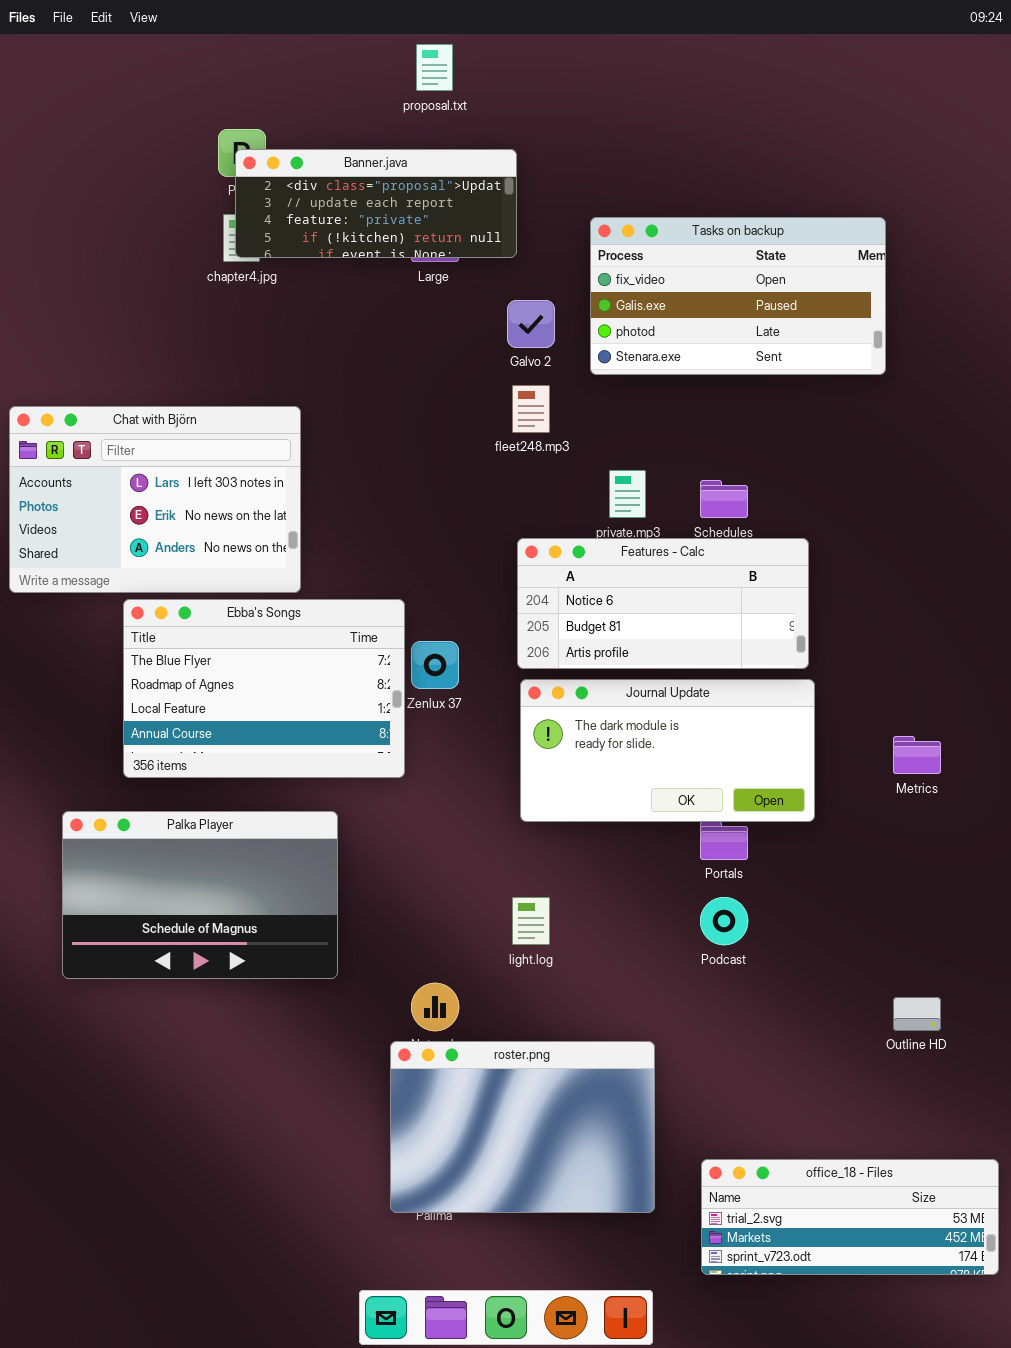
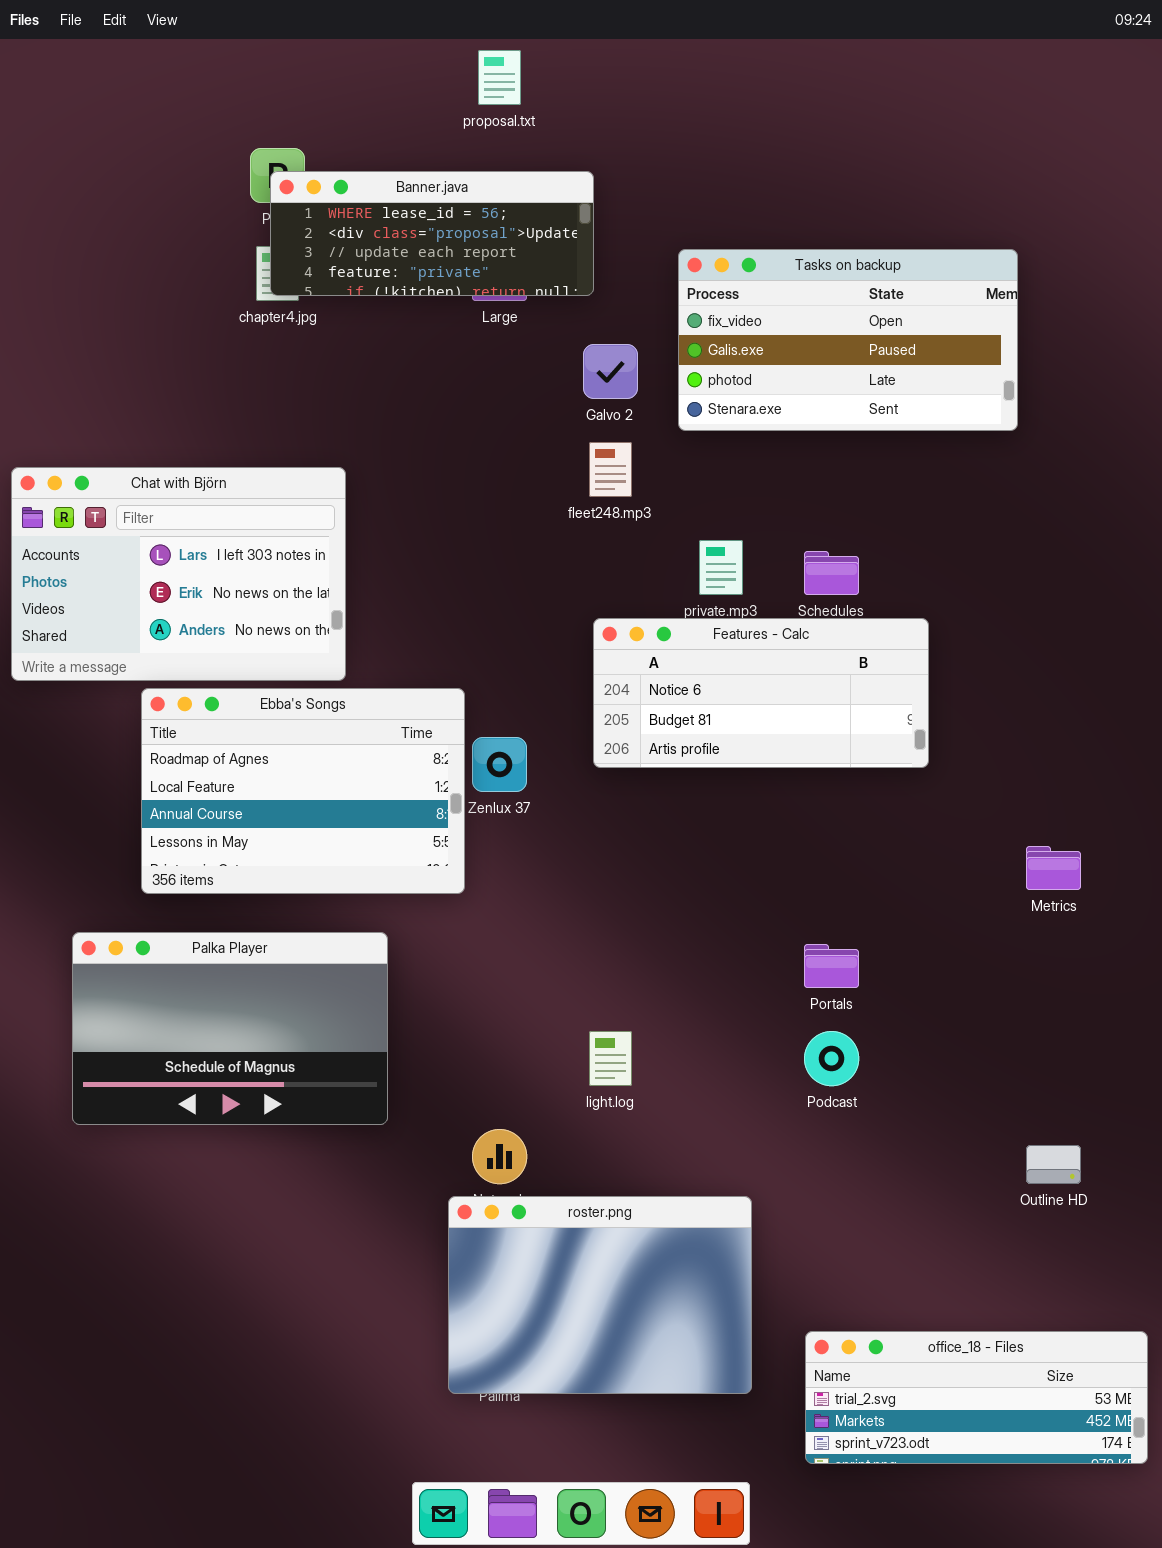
Banner.java: [235,149,517,258] -> [270,171,594,296], scrolled up 1 row
Ebba's Songs: [123,599,405,778] -> [141,688,465,894], scrolled down 1 row
Journal Update: [520,679,815,822] -> none, closed

